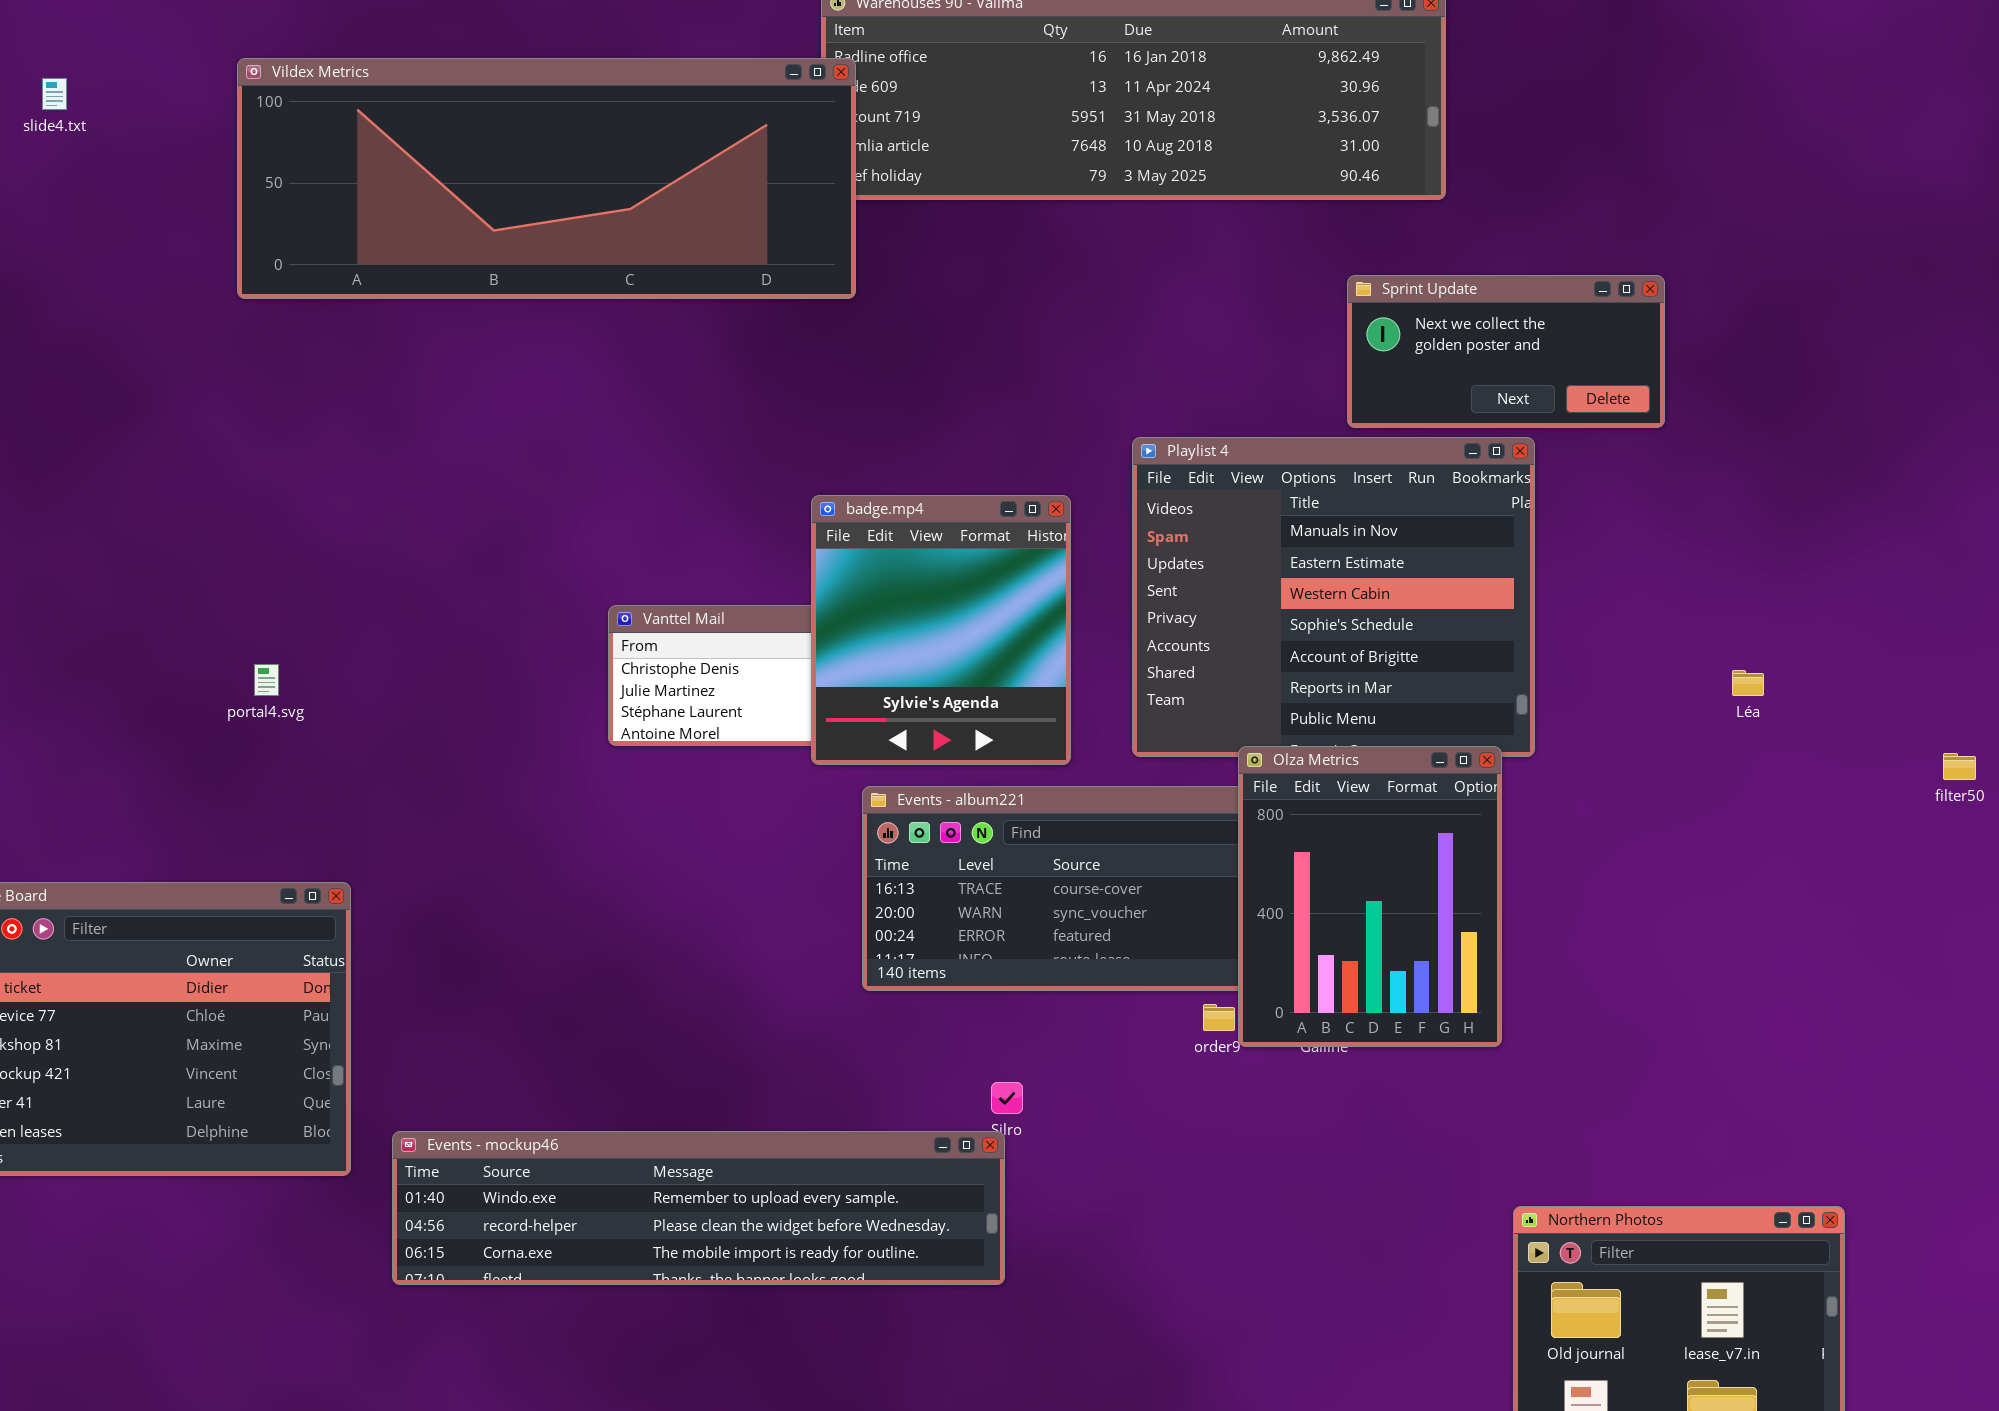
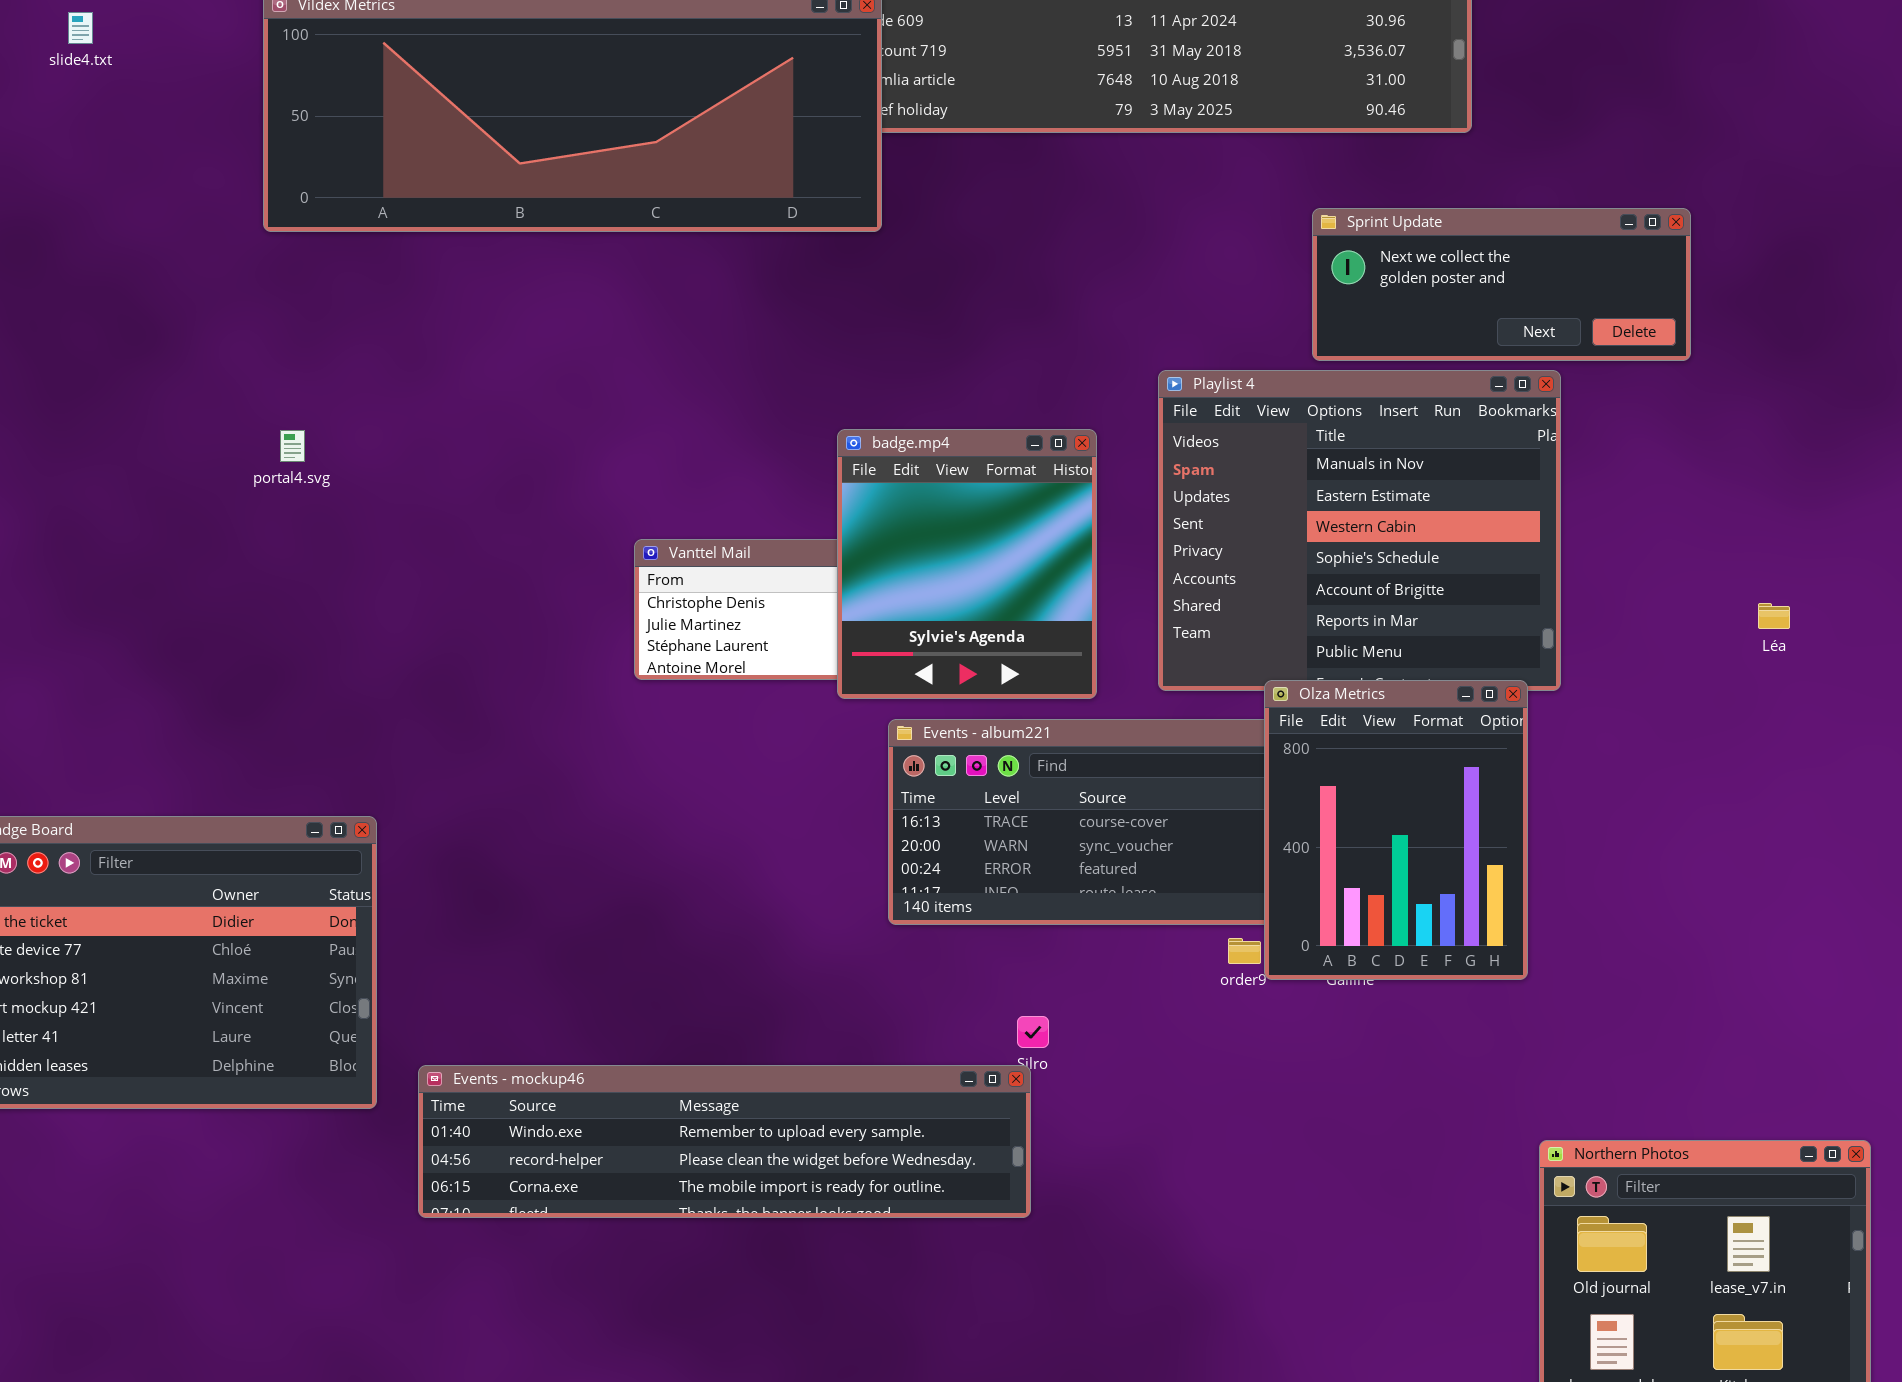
Sprint Update: [1347,275,1665,428] -> [1312,208,1691,361], resized
portal4.svg: [254,664,279,696] -> [280,430,305,462], moved

